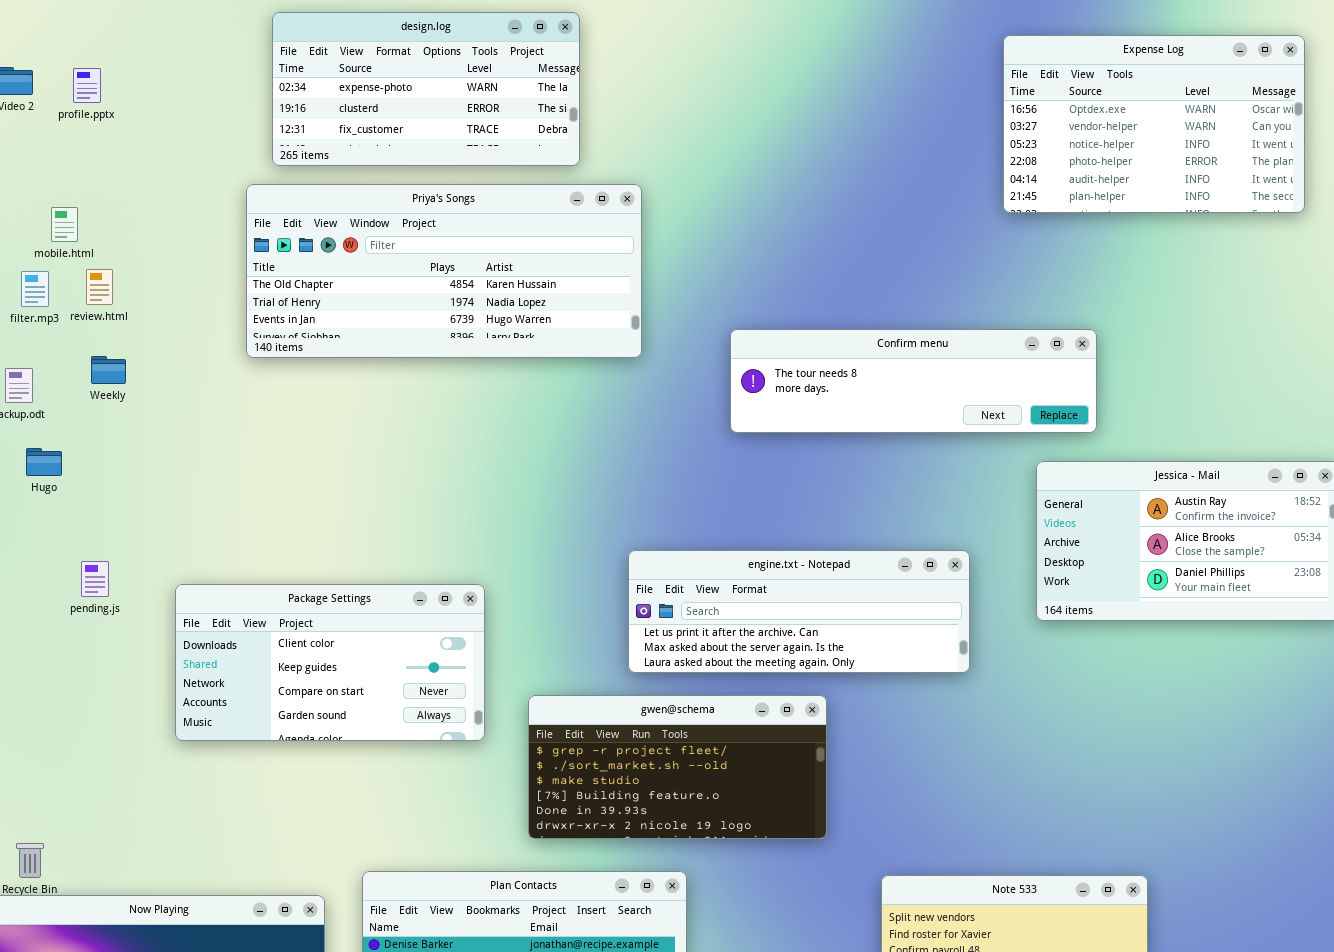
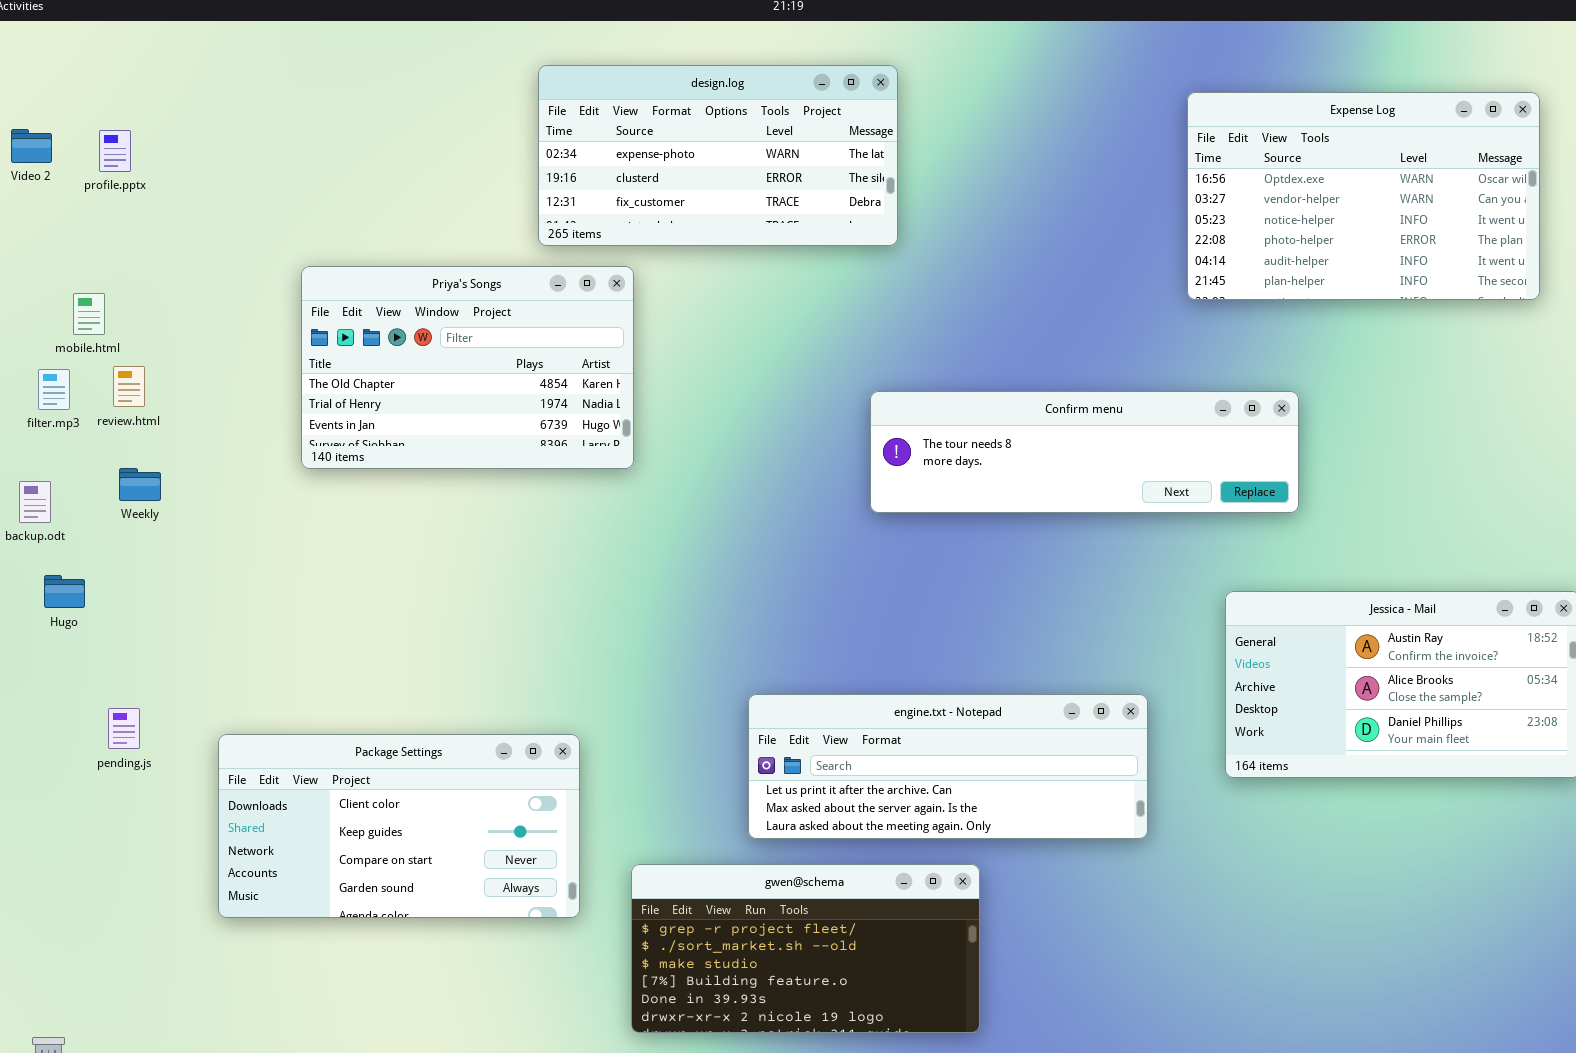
design.log: [272,12,580,166] -> [538,65,898,246], moved
Priya's Songs: [246,184,642,358] -> [301,266,634,469], resized
Confirm menu: [730,329,1097,433] -> [870,391,1299,513], moved

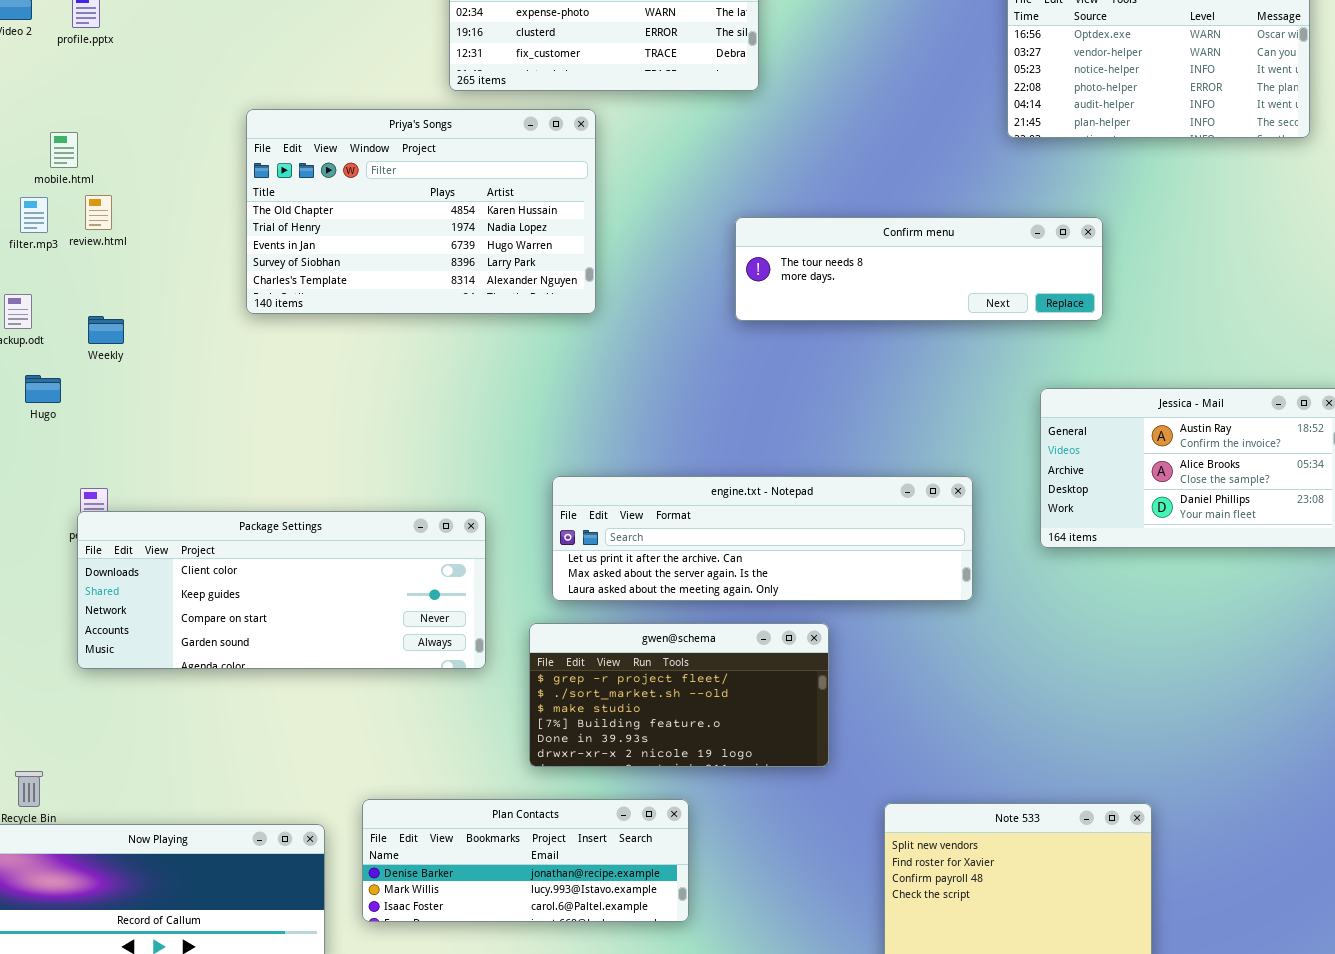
Priya's Songs: [301,266,634,469] -> [246,109,596,314], resized
Weekly: [119,468,161,501] -> [88,316,124,344], moved
engine.txt - Notepad: [748,694,1148,839] -> [552,476,973,601], resized
Package Settings: [218,734,580,918] -> [77,511,486,669], resized

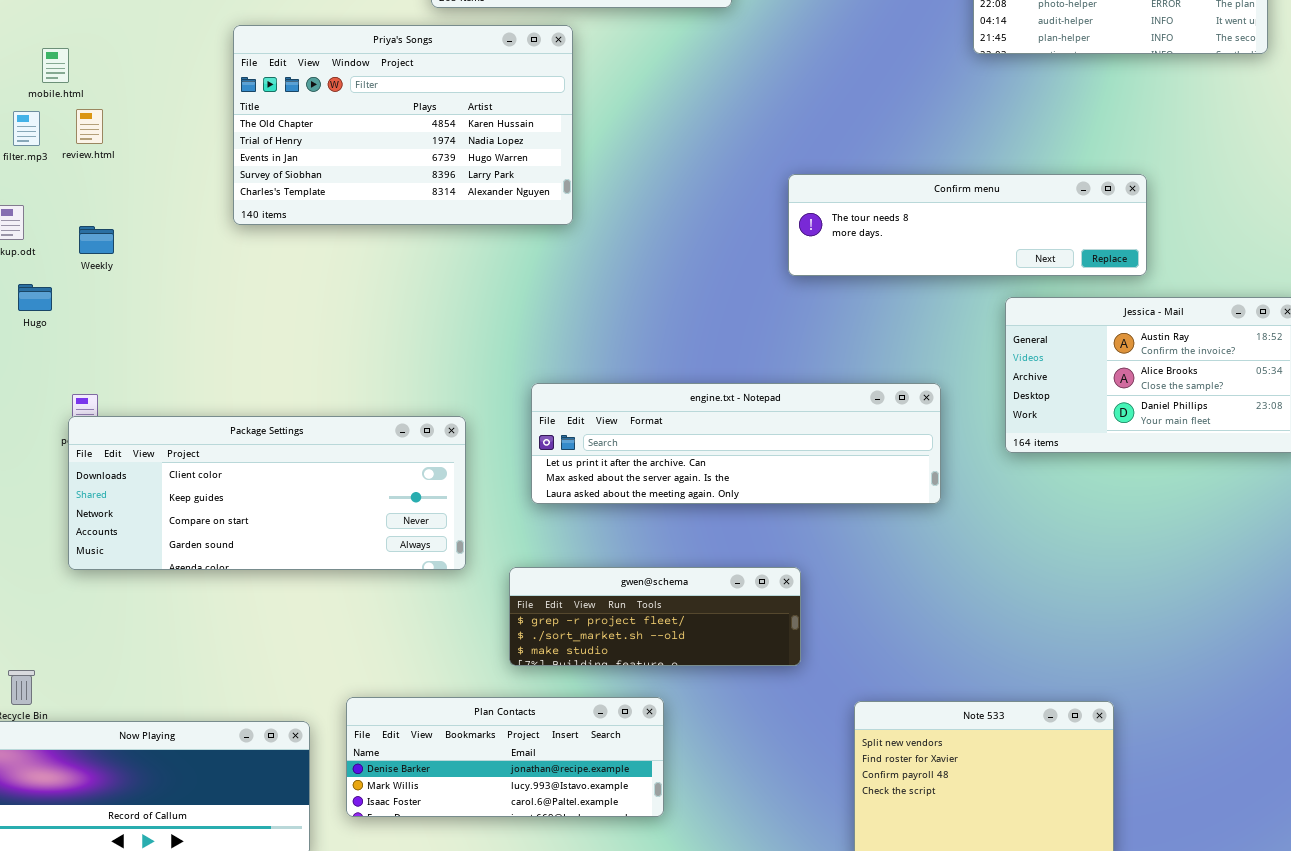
Confirm menu: [735,217,1103,321] -> [788,174,1147,276], moved
gwen@schema: [529,623,829,767] -> [509,567,801,666], resized

